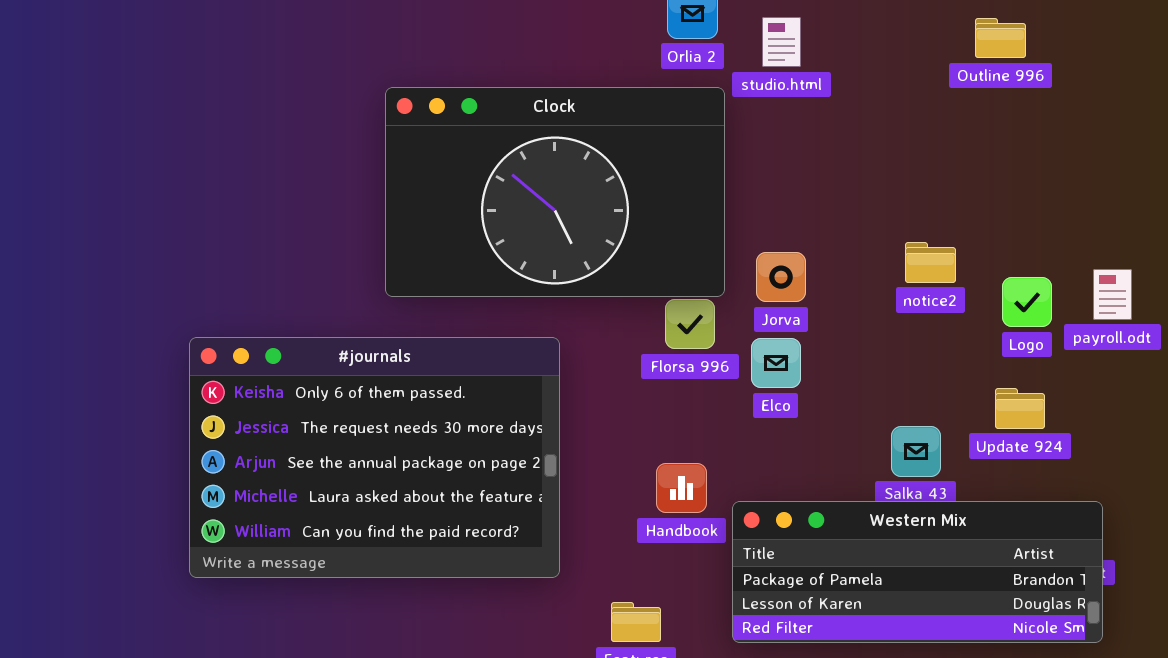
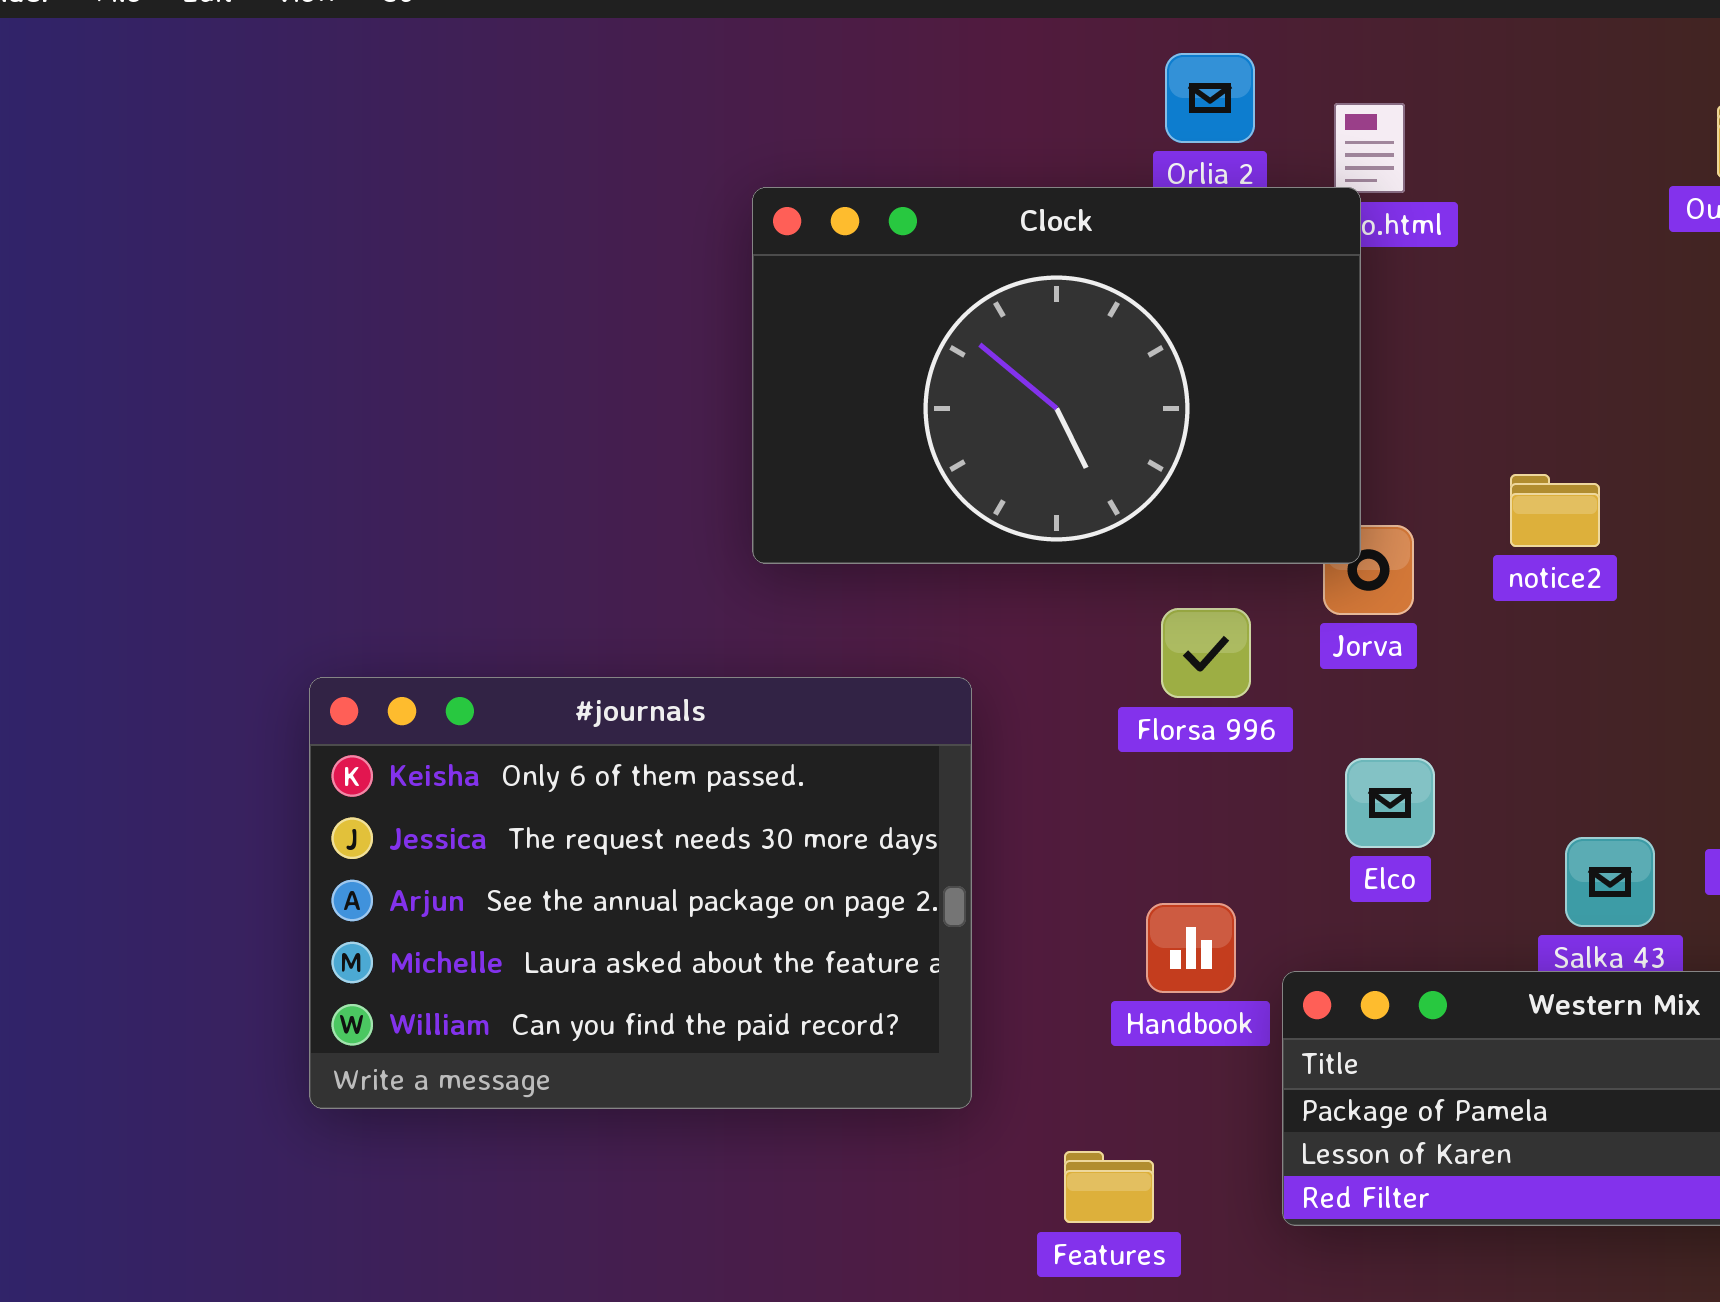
Clock: [385,87,725,297] -> [752,187,1361,564], moved
notice2: [905,242,956,283] -> [1510,474,1600,547], moved
Elco: [751,338,801,388] -> [1345,758,1435,848], moved

